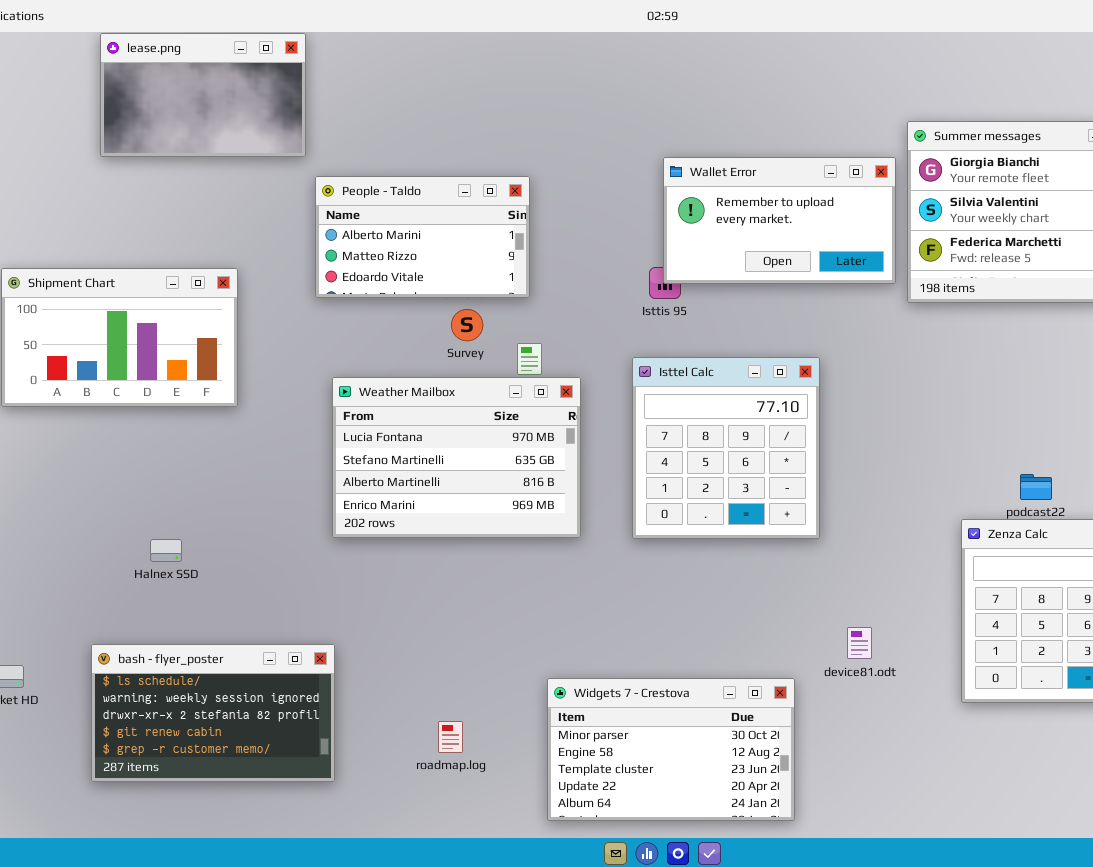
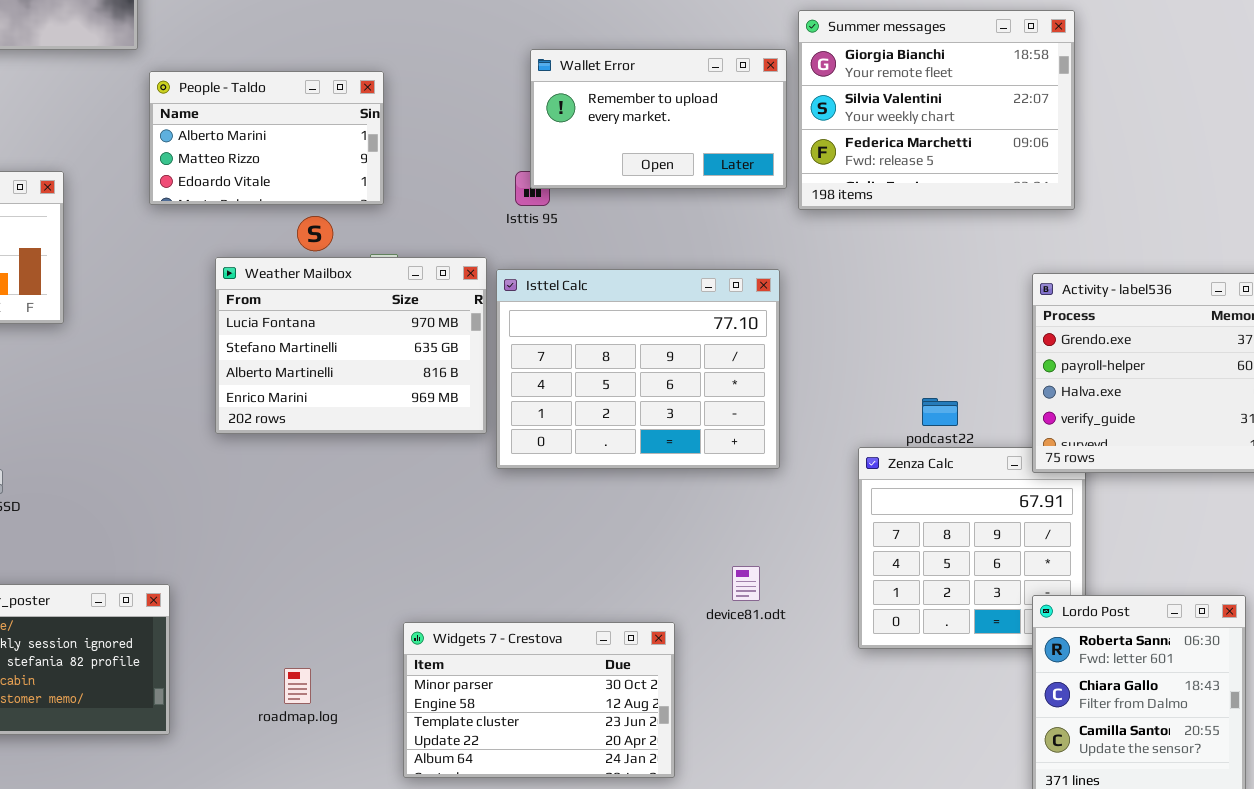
Isttel Calc: [632,357,820,539] -> [496,269,780,469], resized
Weather Mailbox: [332,377,581,538] -> [215,257,487,434], moved

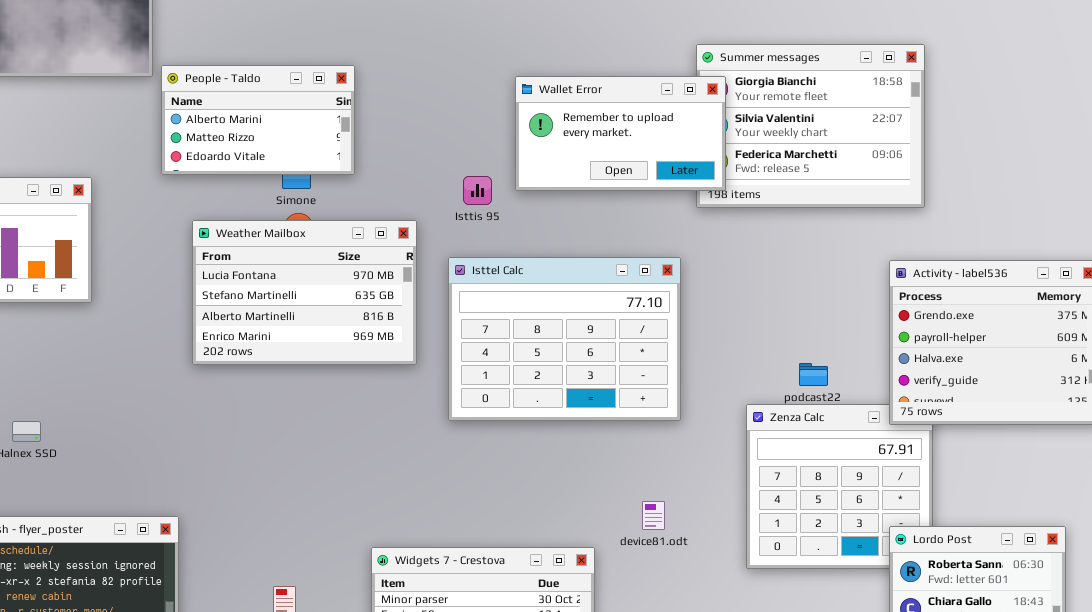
Wallet Error: [530,49,787,189] -> [515,76,726,191], moved
People - Taldo: [149,71,384,205] -> [161,65,355,175], moved
Weather Mailbox: [215,257,487,434] -> [192,220,417,365], moved

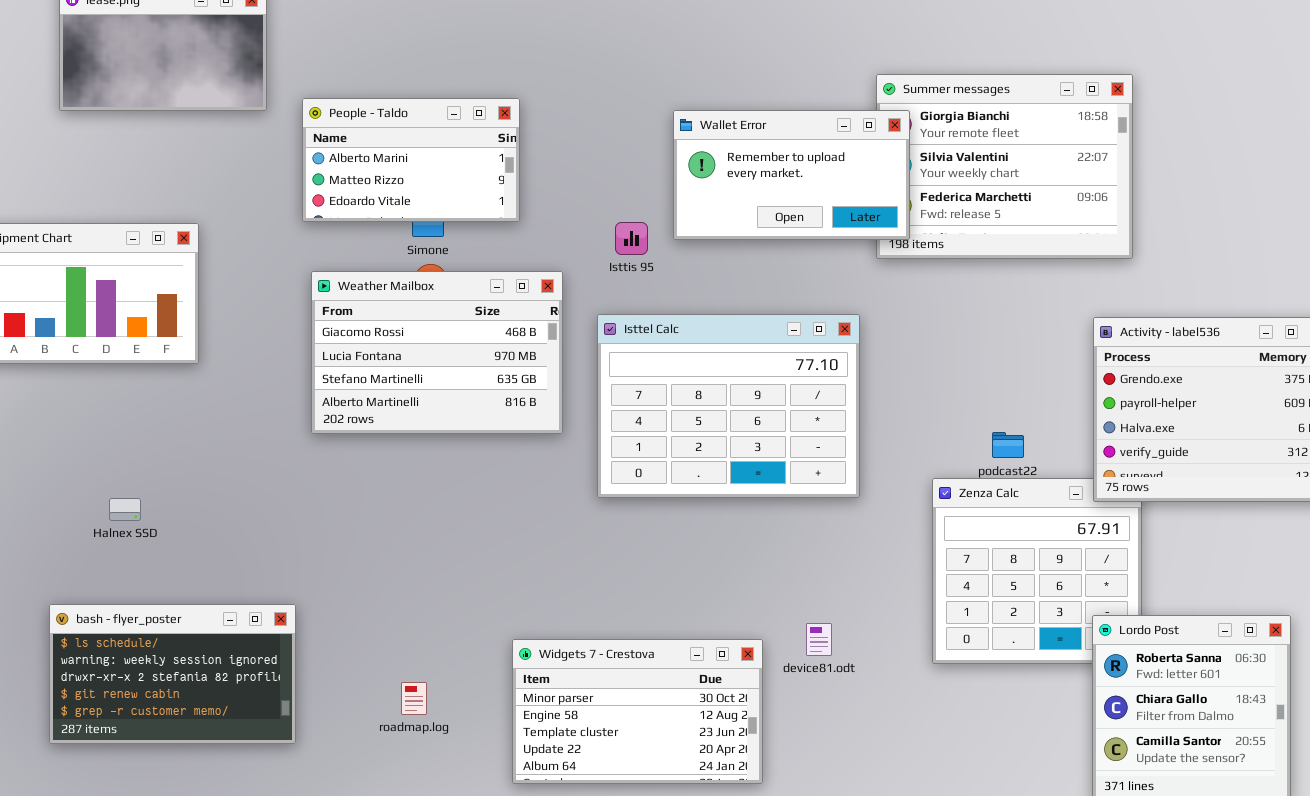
People - Taldo: [161,65,355,175] -> [302,98,520,222], moved
Weather Mailbox: [192,220,417,365] -> [311,271,563,434], scrolled up 1 row
device81.odt: [642,501,665,530] -> [806,623,832,656], moved

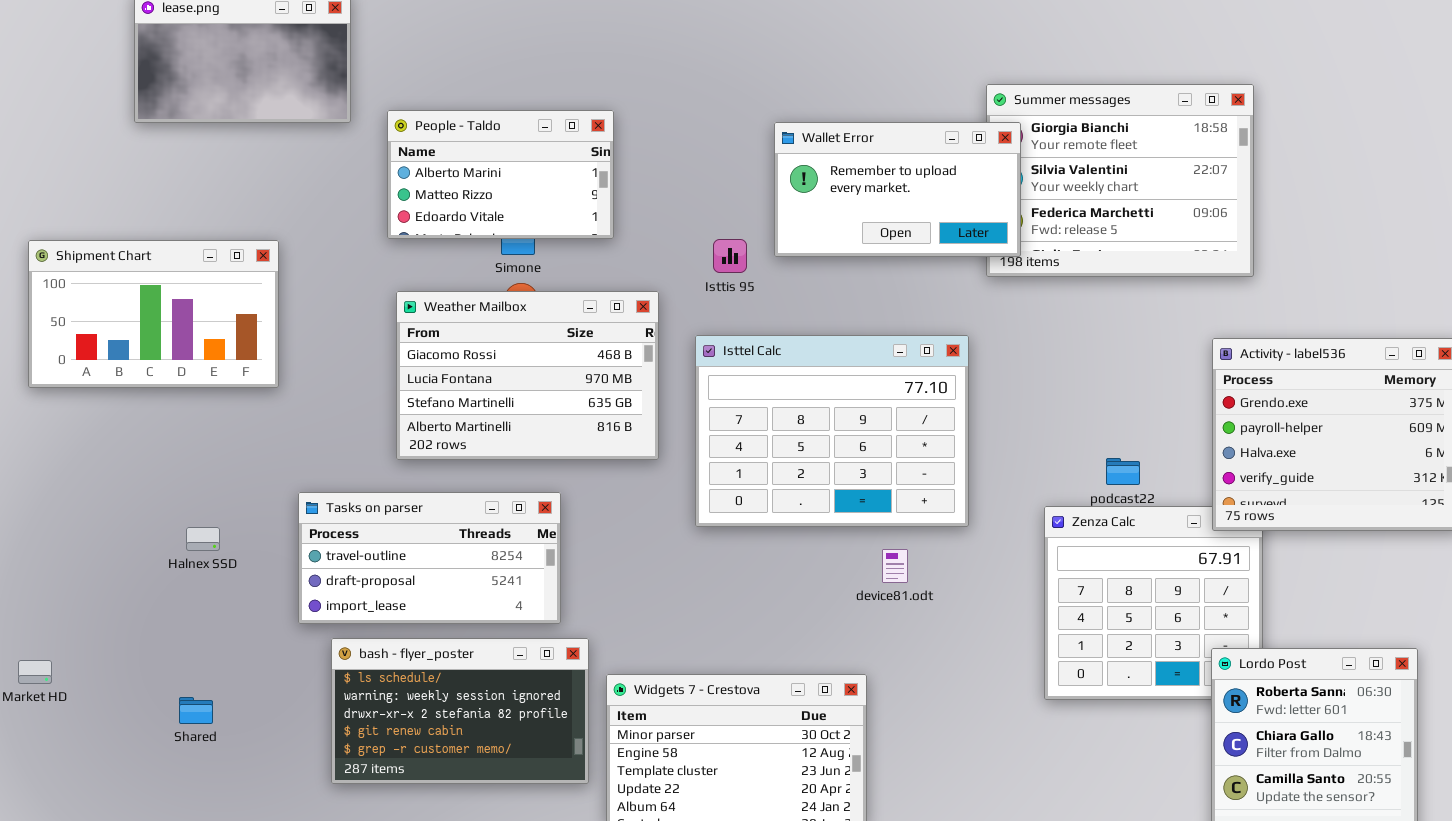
Tasks on parser: none -> [298,492,561,624], opened
bash - flyer_poster: [49,604,296,744] -> [331,638,589,784], moved
device81.odt: [806,623,832,656] -> [882,549,908,583], moved

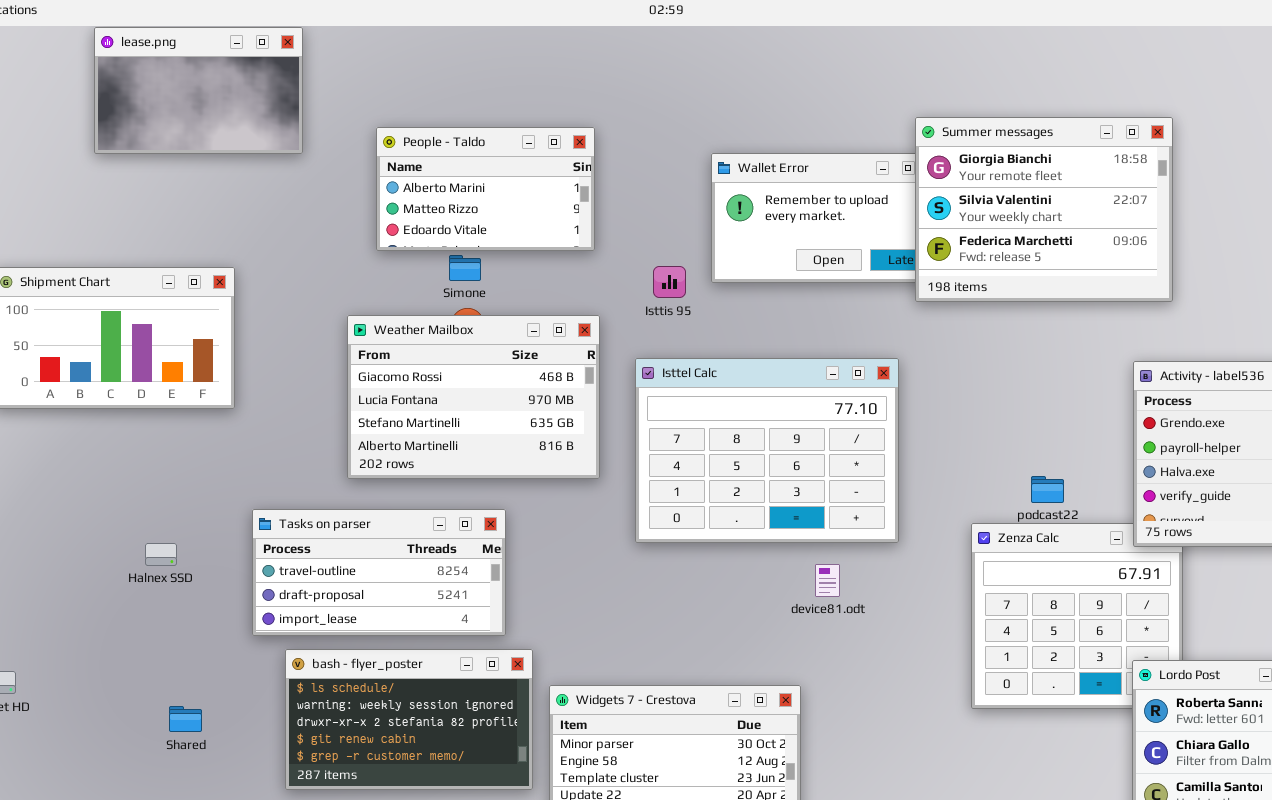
Summer messages: [986,84,1254,277] -> [915,117,1173,302], raised
People - Taldo: [387,110,614,239] -> [376,127,595,251], moved
Shared: [179,697,213,724] -> [169,706,202,732], moved

